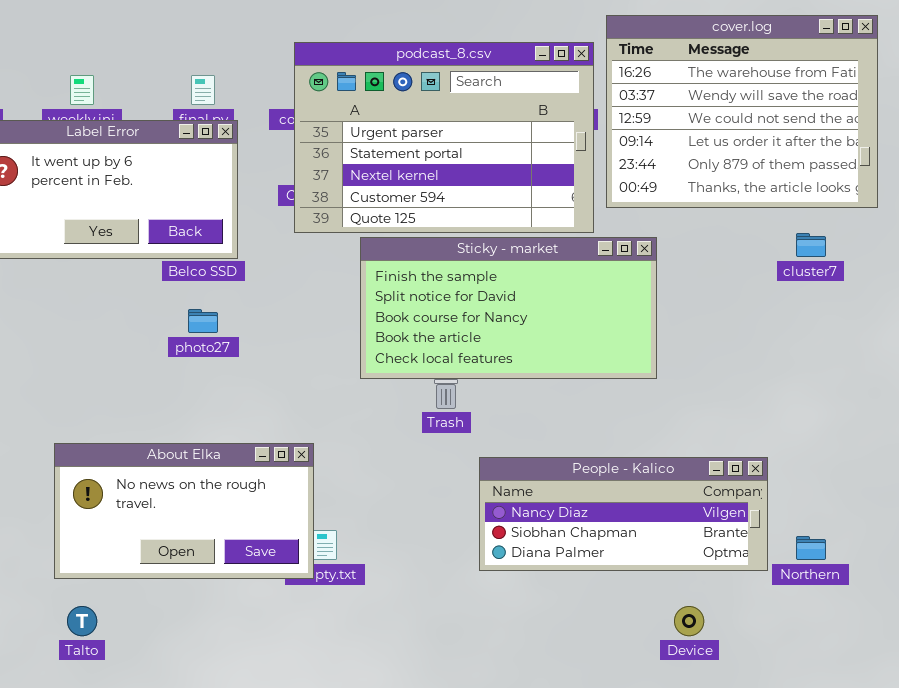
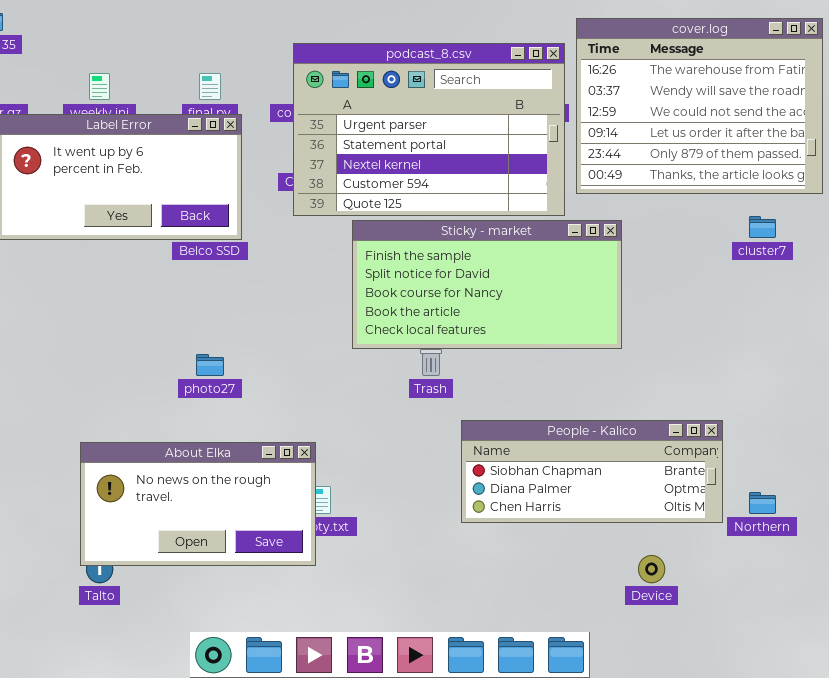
photo27: [188,309,218,333] -> [196,354,224,376], moved
About Elka: [54,443,314,579] -> [80,442,316,566], moved
People - Kalico: [479,457,768,571] -> [461,420,723,523], scrolled down 1 row

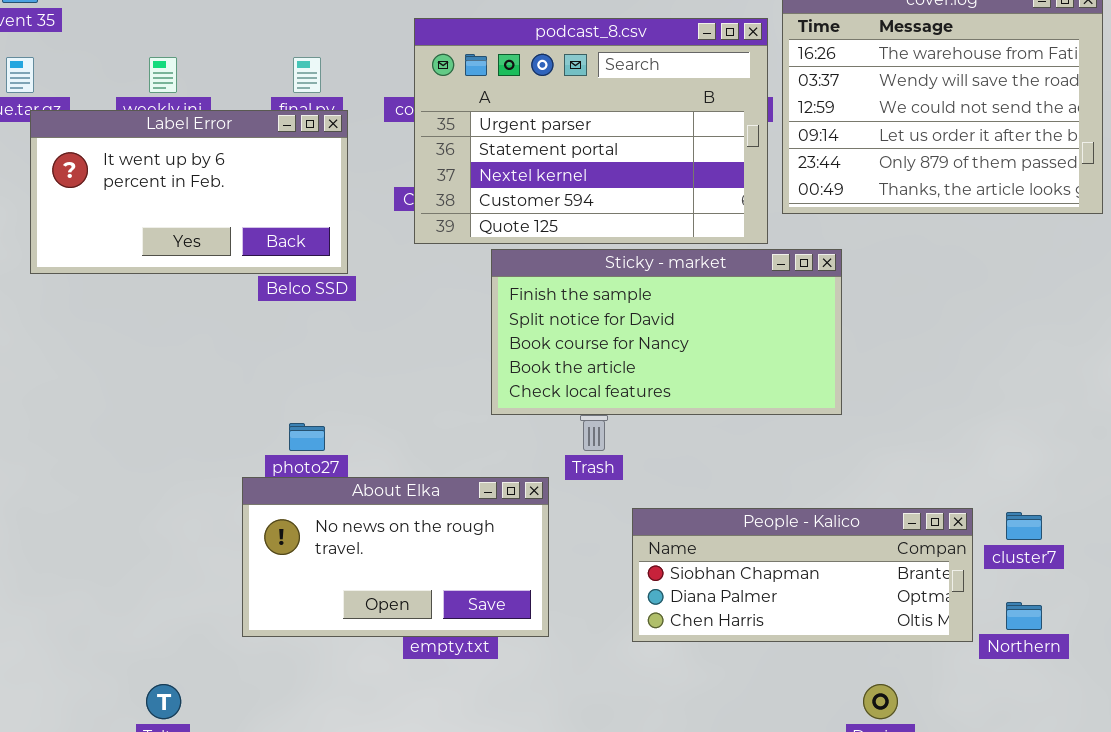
cluster7: [749,216,776,238] -> [1006,512,1042,540], moved
About Elka: [80,442,316,566] -> [242,477,549,637], moved

